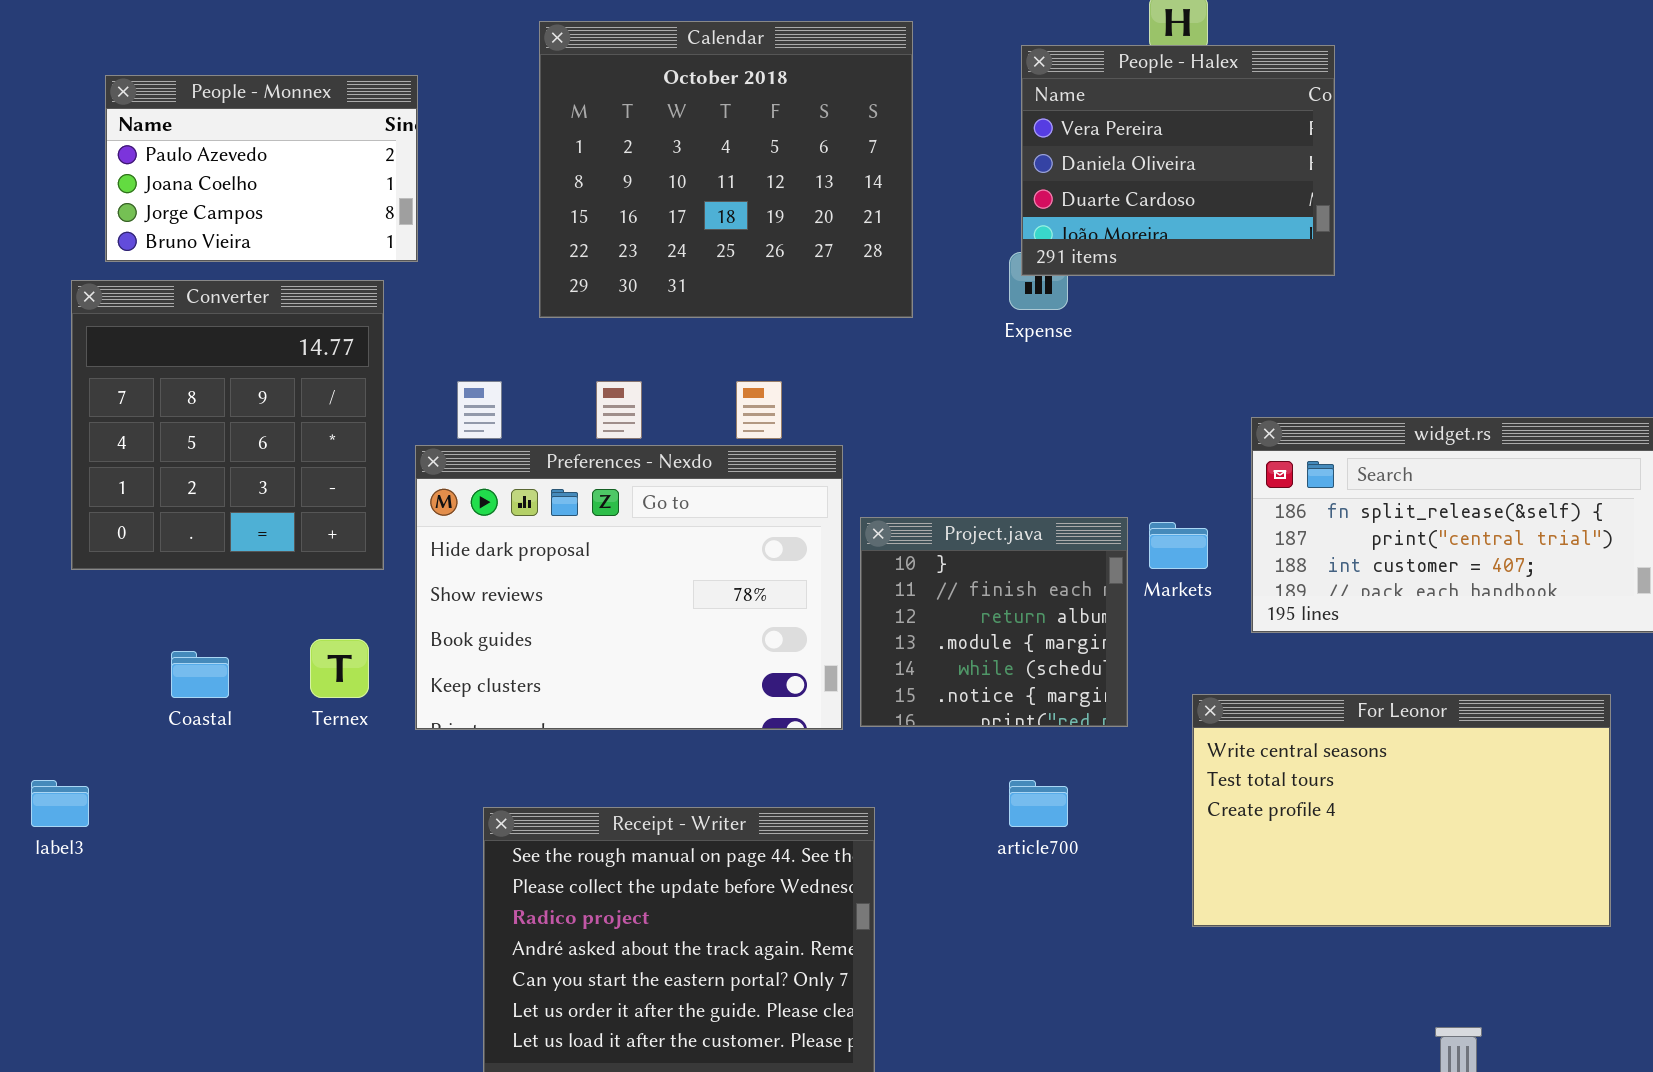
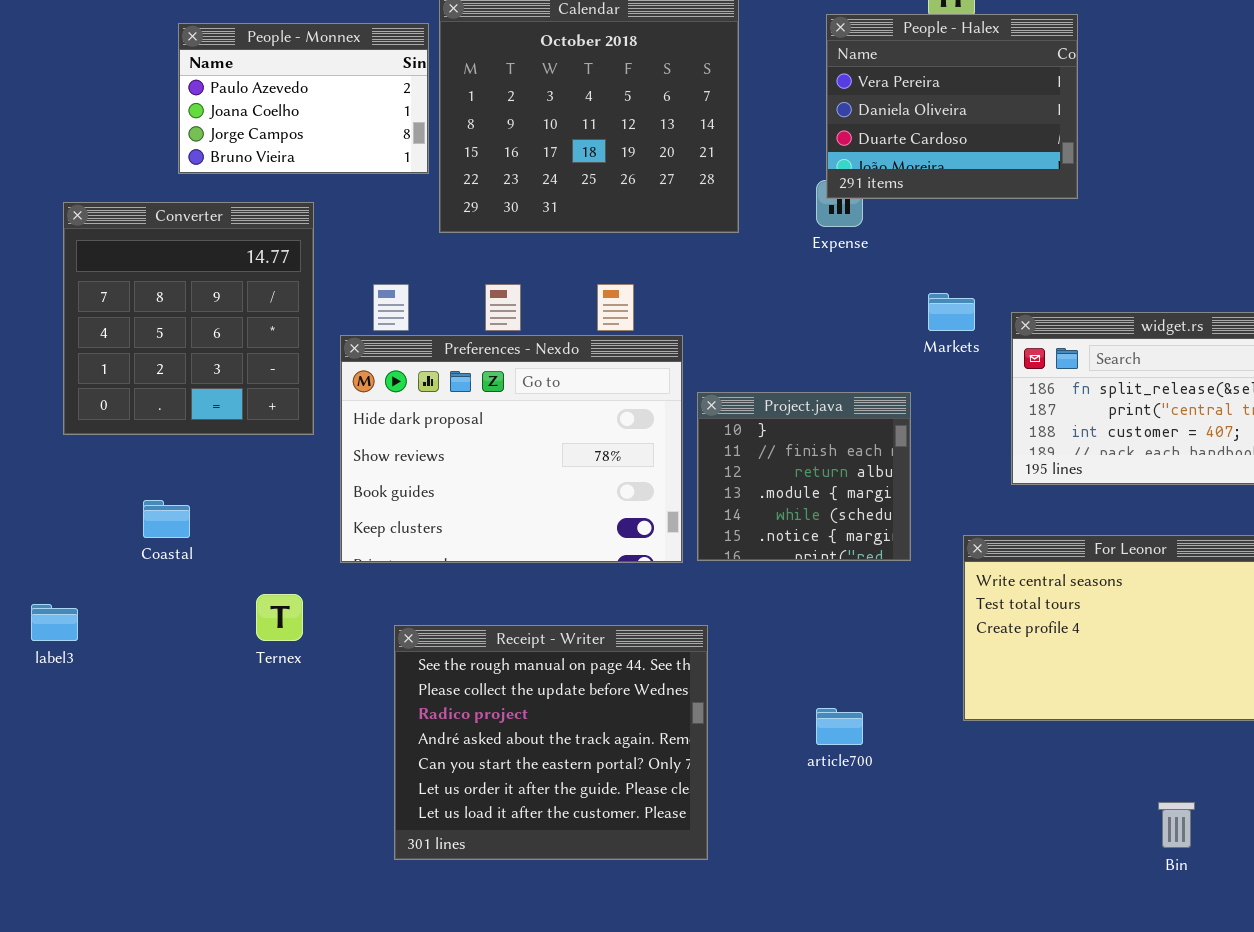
People - Monnex: [105,75,418,262] -> [178,23,429,174], moved
Markets: [1149,522,1208,569] -> [928,293,975,331], moved
Ternex: [310,639,369,698] -> [256,594,303,641], moved
article700: [1009,780,1068,827] -> [816,708,863,745], moved

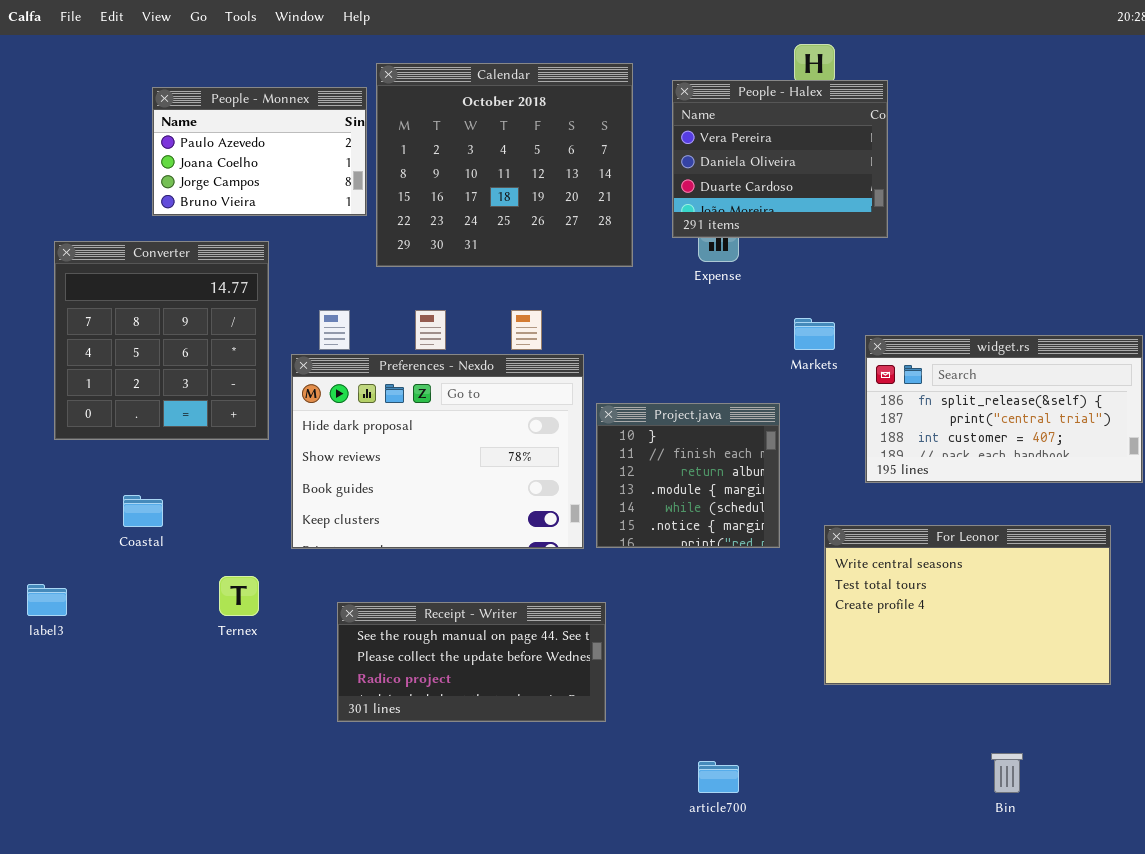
People - Halex: [826,14,1078,199] -> [672,80,888,238], moved
Receipt - Writer: [394,625,708,860] -> [337,602,606,722], resized
article700: [816,708,863,745] -> [698,761,739,793], moved

